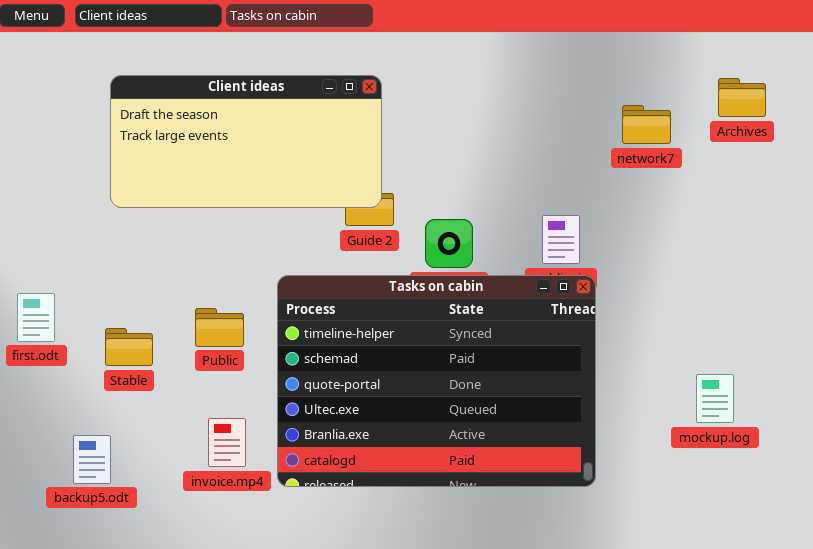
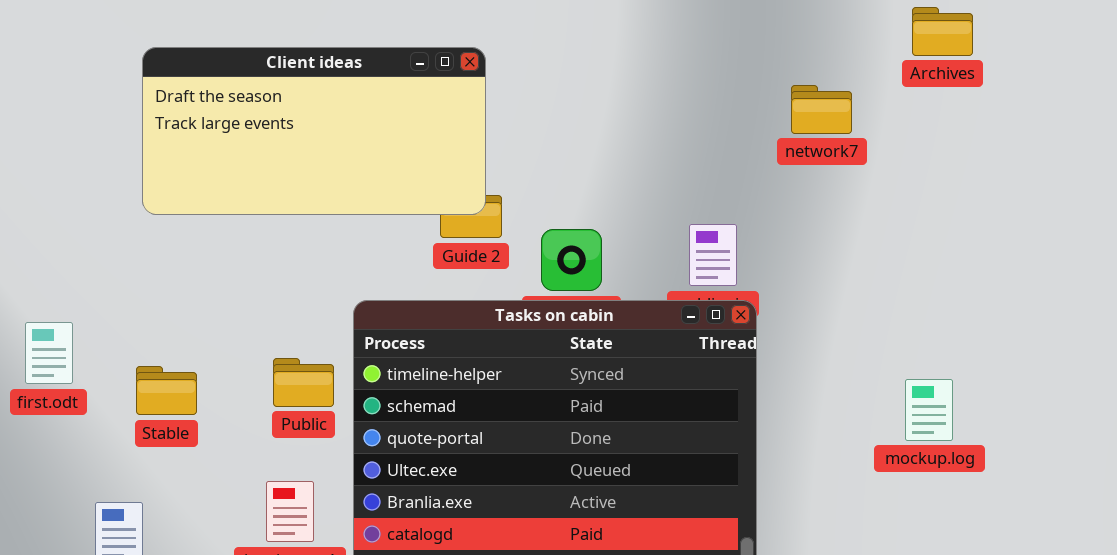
Archives: [718,78,766,117] -> [912,7,973,56], moved
Public: [195,308,244,347] -> [273,358,334,407], moved
mockup.log: [696,374,734,423] -> [905,379,953,441], moved

